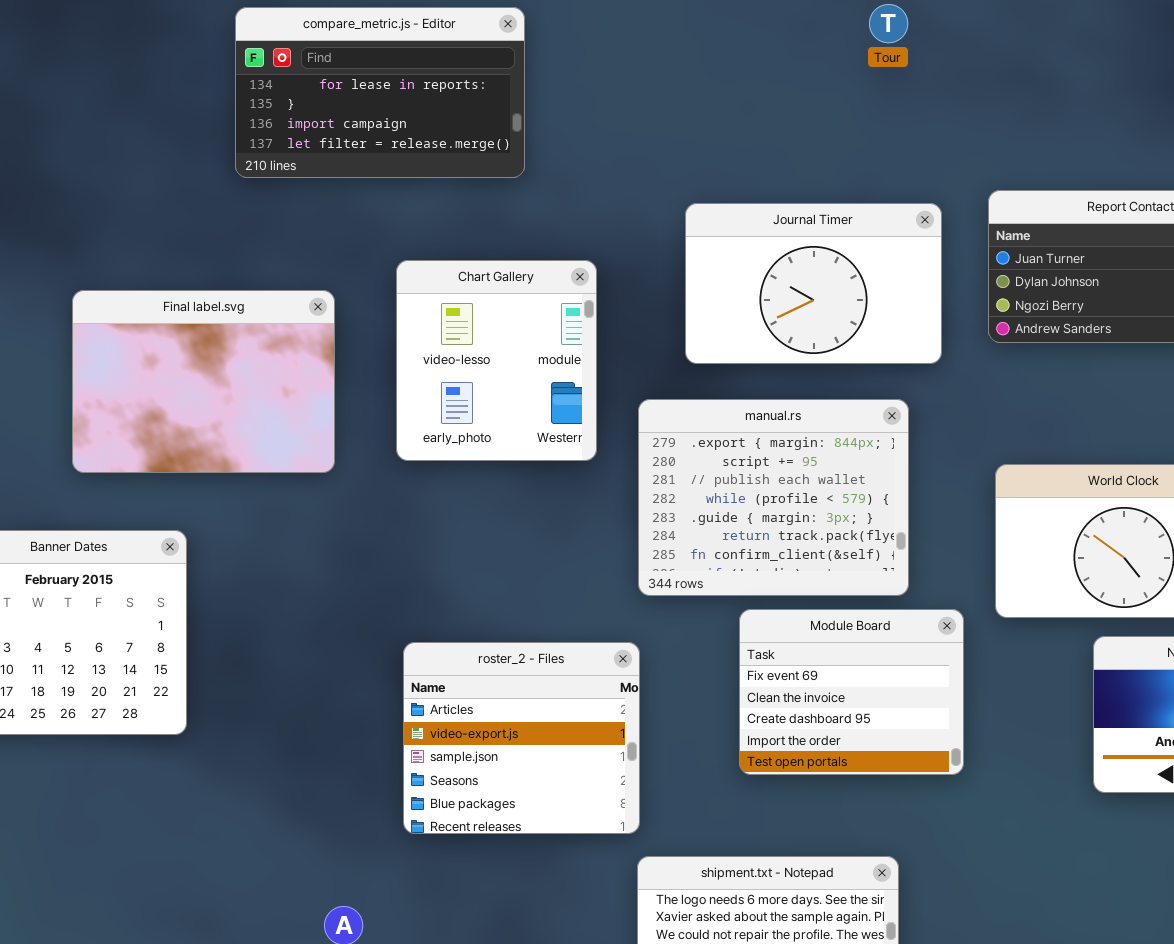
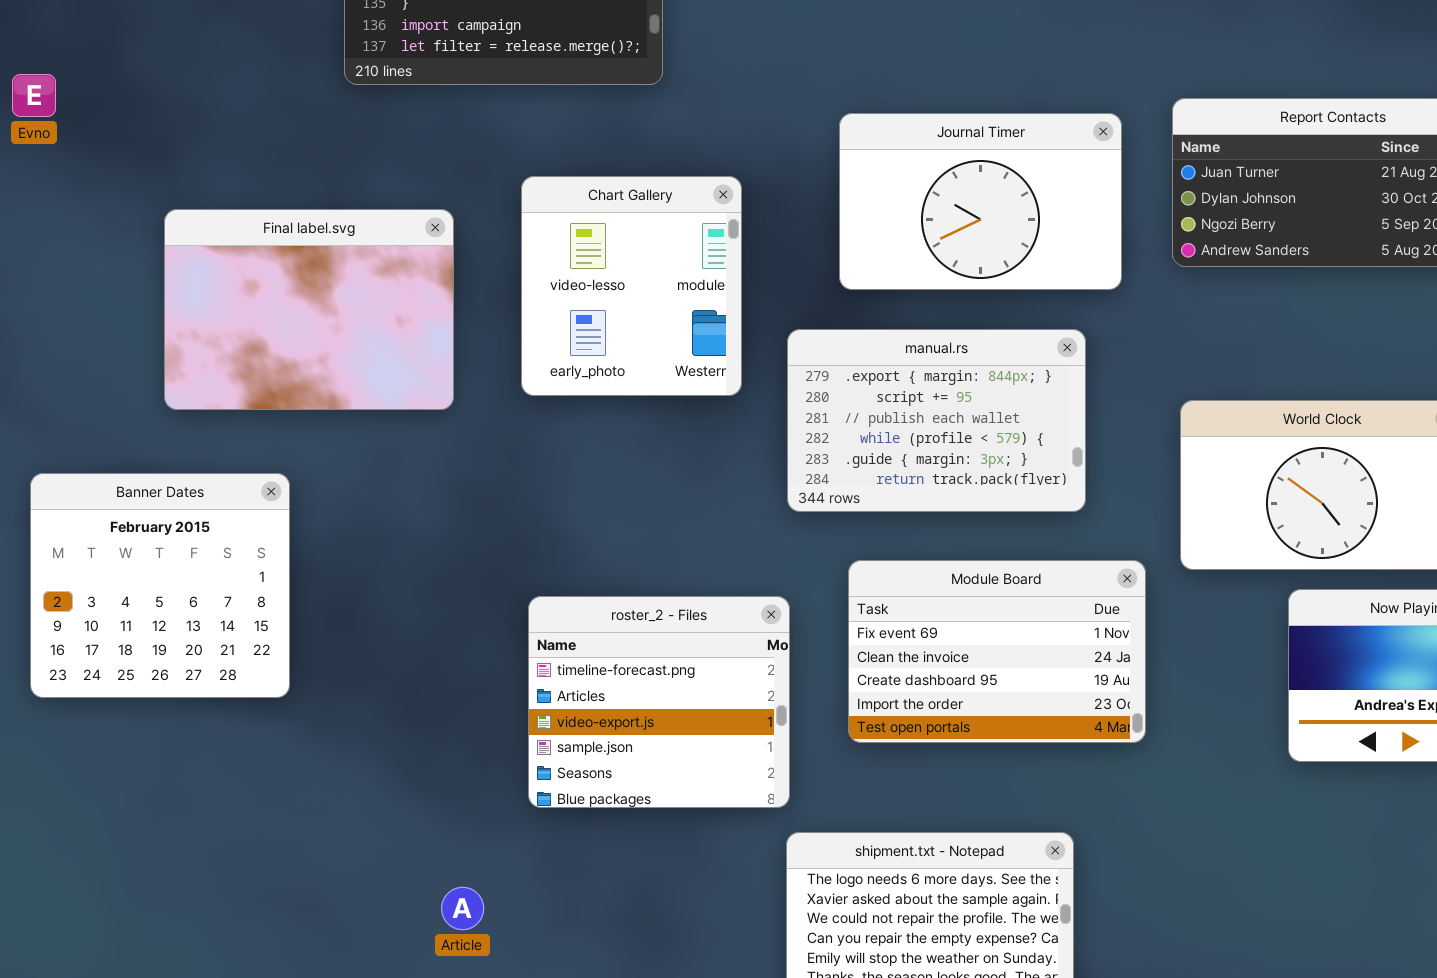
manual.rs: [638,399,909,596] -> [787,329,1086,512], resized
Module Board: [739,609,964,775] -> [848,560,1146,743], resized
roster_2 - Files: [403,642,640,834] -> [528,596,790,808], scrolled up 1 row

